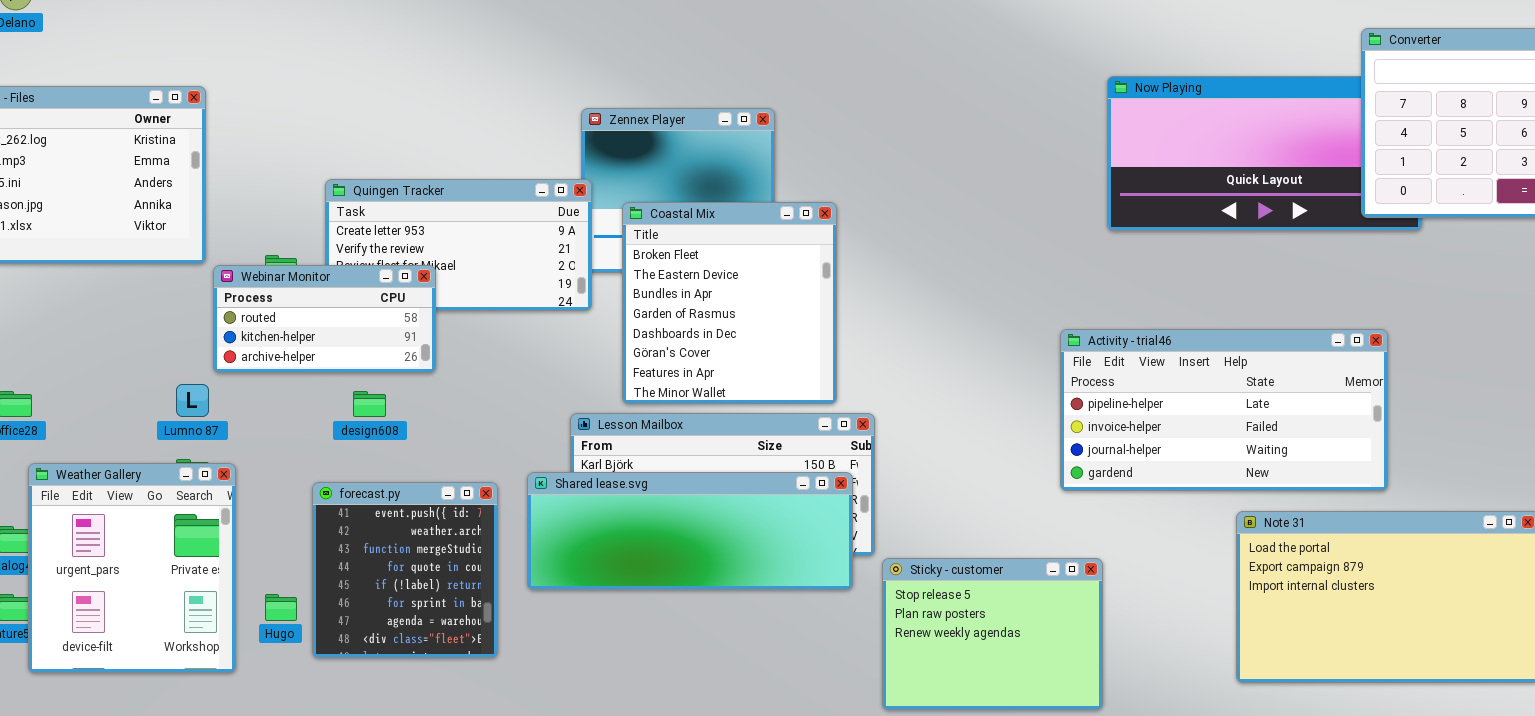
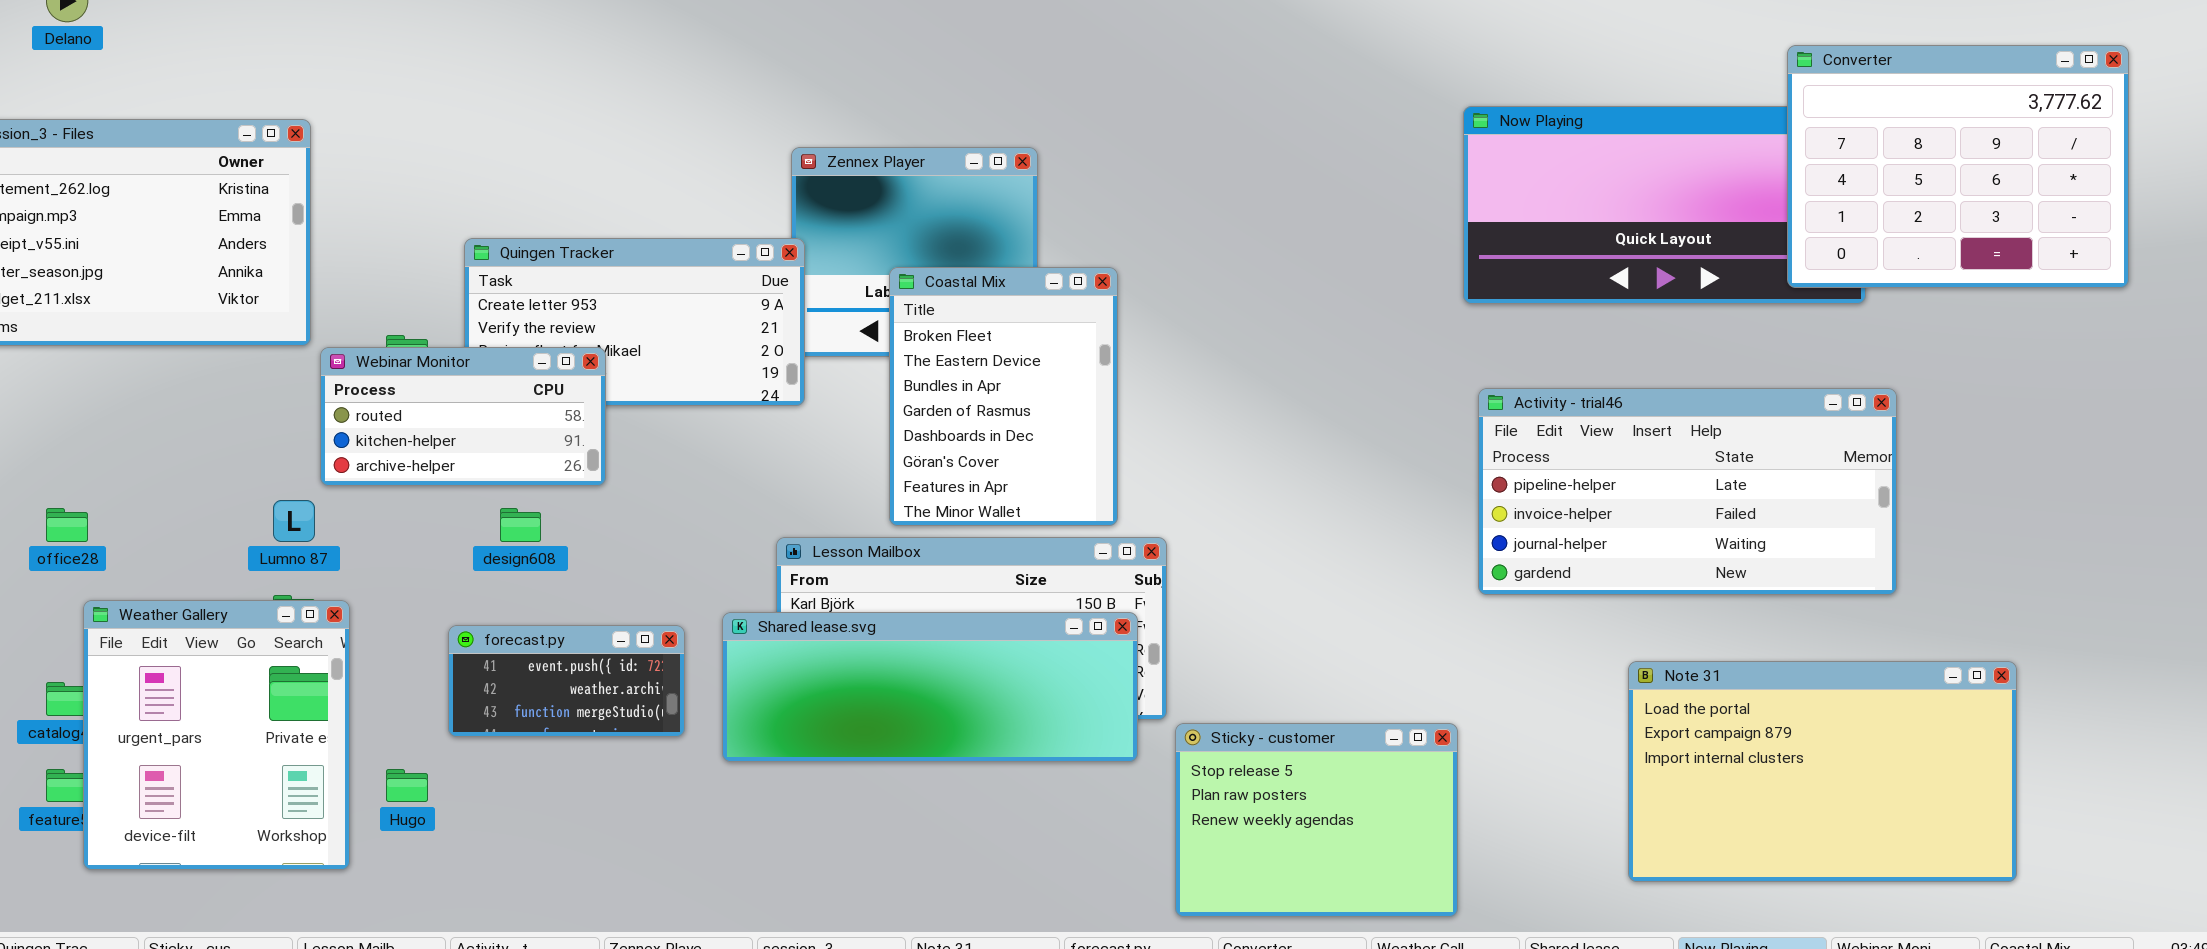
Coastal Mix: [622,202,837,404] -> [889,267,1118,526], resized
Activity - trial46: [1060,329,1388,491] -> [1478,388,1897,595], moved
forecast.py: [312,482,498,658] -> [448,625,685,737], resized

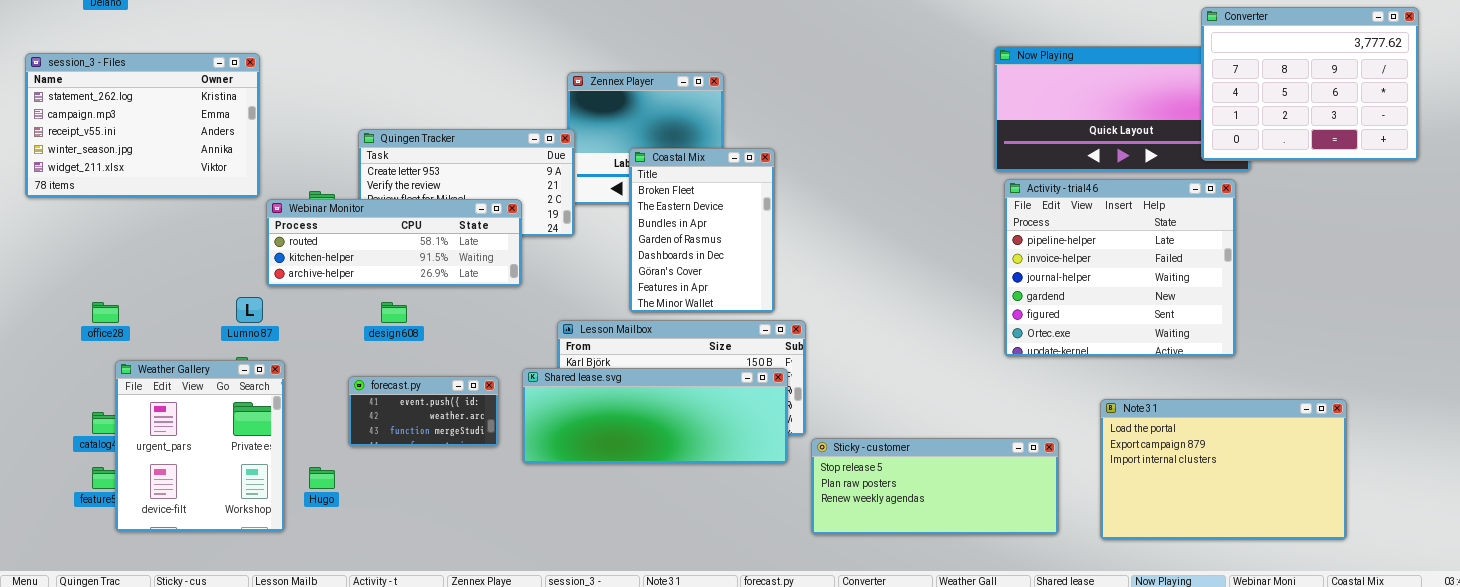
Webinar Monitor: [320,347,606,486] -> [266,199,522,287], resized
Activity - trial46: [1478,388,1897,595] -> [1004,179,1236,357], resized
Sticky - customer: [1175,723,1458,917] -> [811,438,1059,535], resized

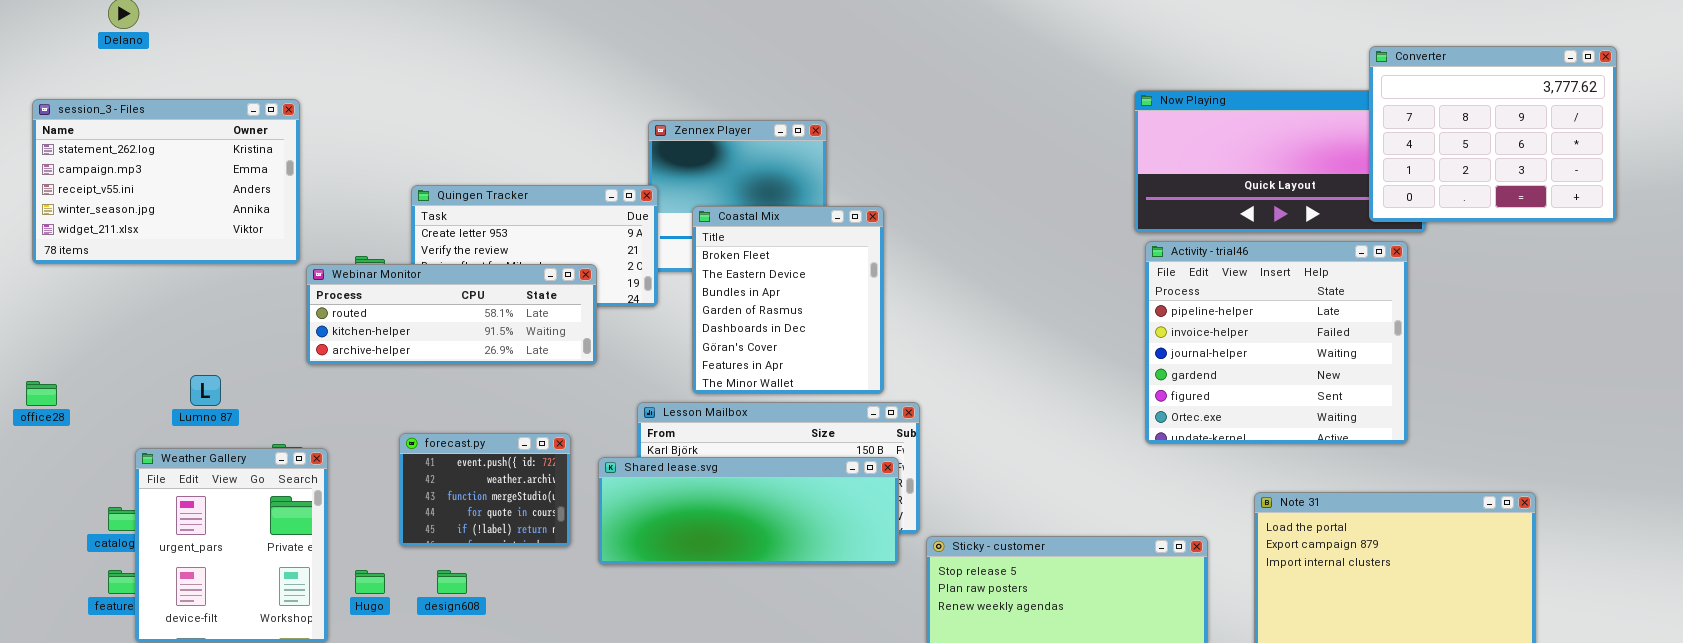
Coastal Mix: [629,148,775,313] -> [692,206,884,394], resized
Lumno 87: [236,297,263,323] -> [190,375,221,406], moved
office28: [92,302,119,323] -> [26,381,57,406], moved
design608: [381,302,407,323] -> [437,570,467,594], moved
forecast.py: [348,376,499,447] -> [399,433,571,547], resized

